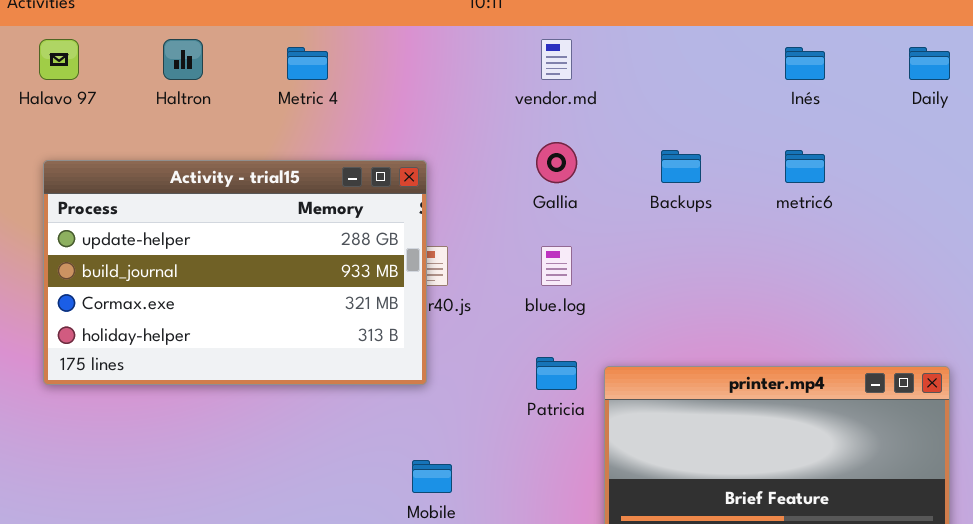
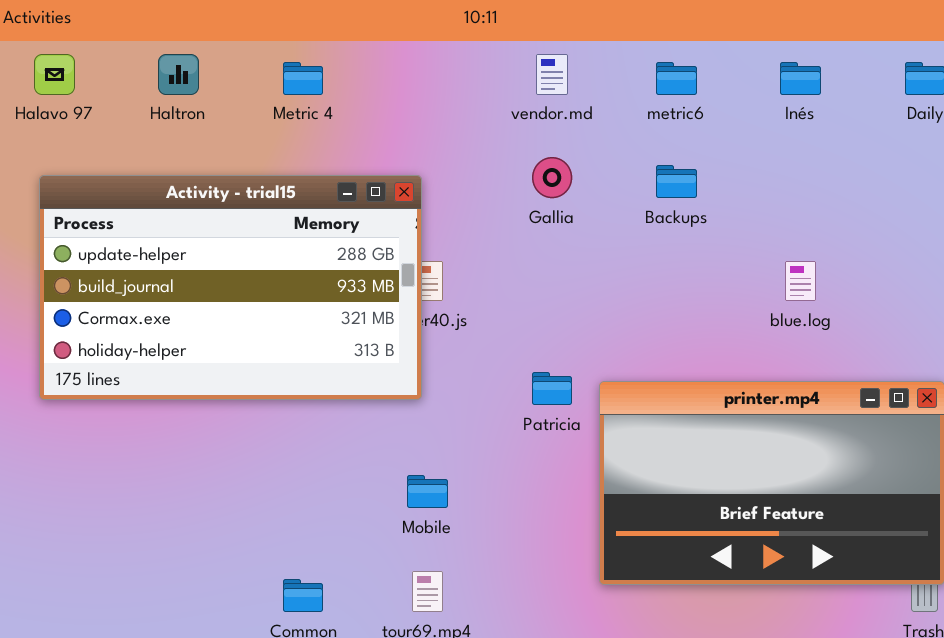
metric6: [785,150,825,183] -> [656,62,697,95], moved
blue.log: [541,246,572,286] -> [785,261,816,301], moved

